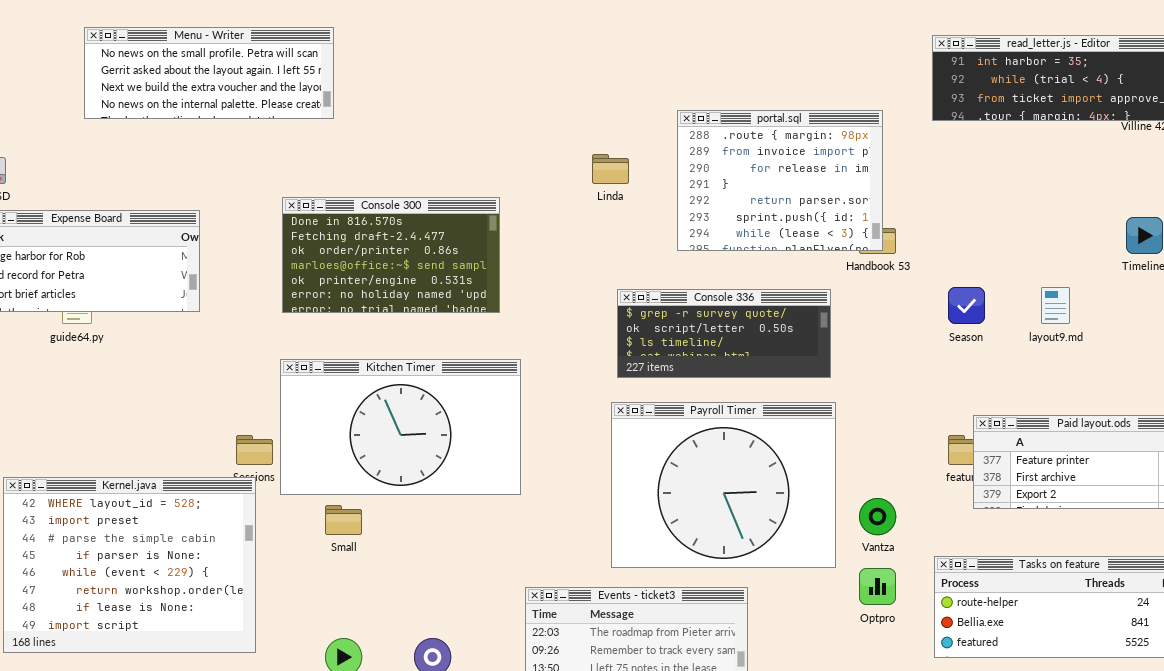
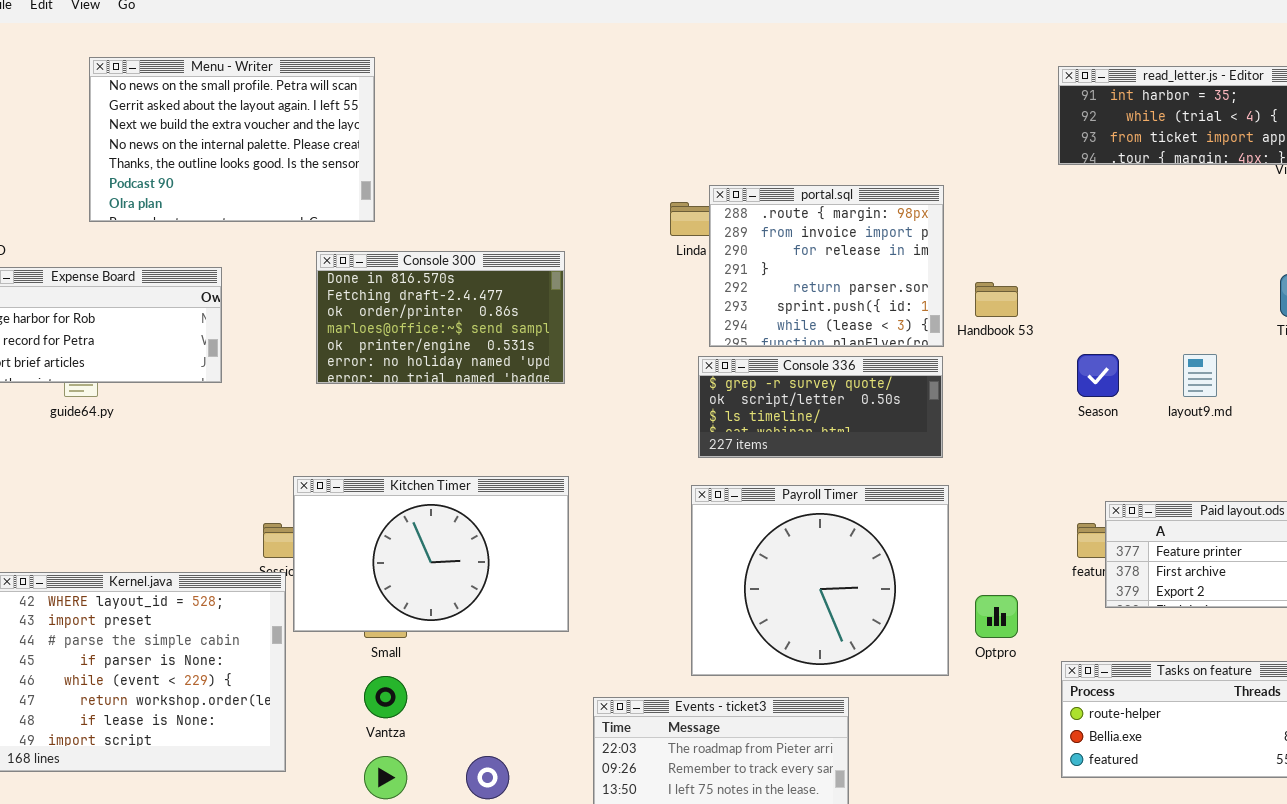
Menu - Writer: [84,27,334,119] -> [89,57,375,222], resized
portal.sql: [677,110,883,251] -> [709,185,944,347], moved
Kitchen Timer: [280,359,521,495] -> [293,476,569,632], moved
Vantza: [859,498,896,535] -> [364,676,407,718], moved
Optpro: [859,568,896,605] -> [975,595,1018,638], moved

